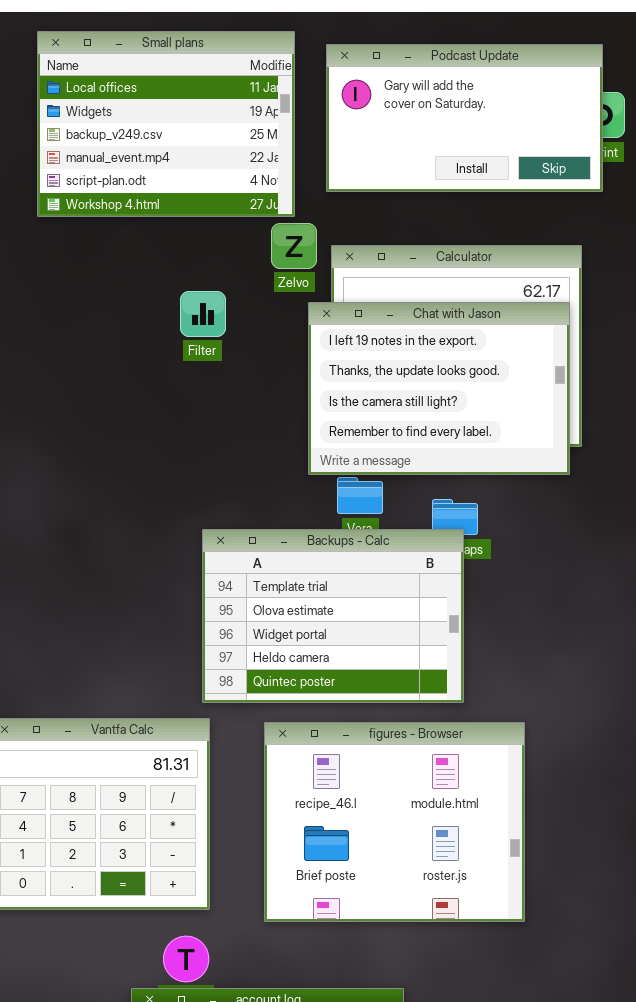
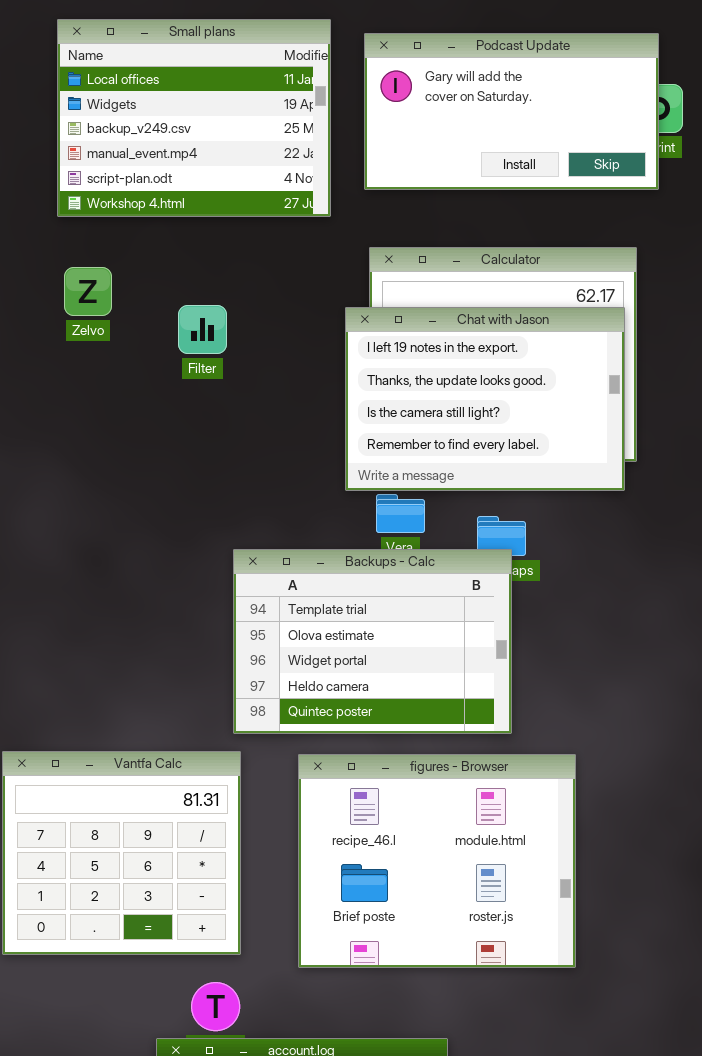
Zelvo: [271,223,317,269] -> [64,267,112,316], moved
Filter: [180,291,226,337] -> [178,305,227,354], moved

